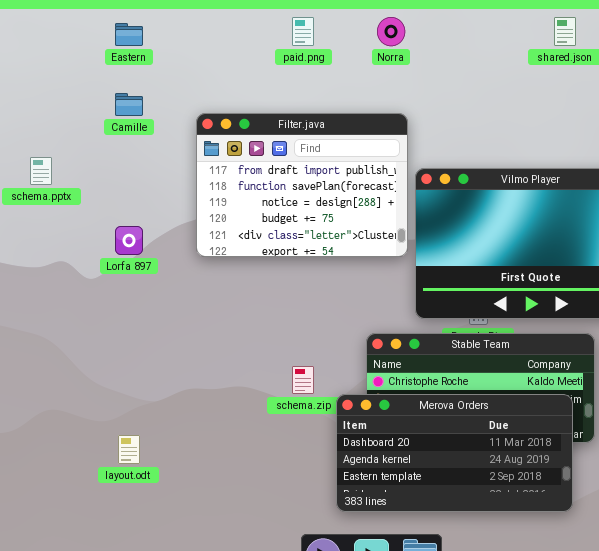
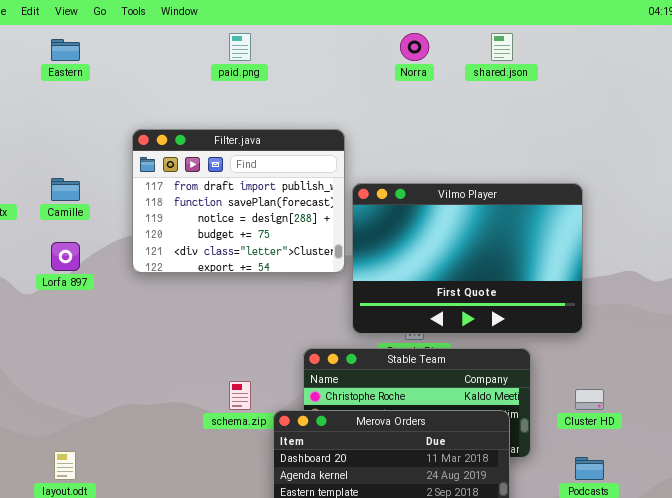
Norra: [377,17,405,46] -> [400,33,429,61], moved
Camille: [115,93,143,116] -> [51,178,80,201], moved

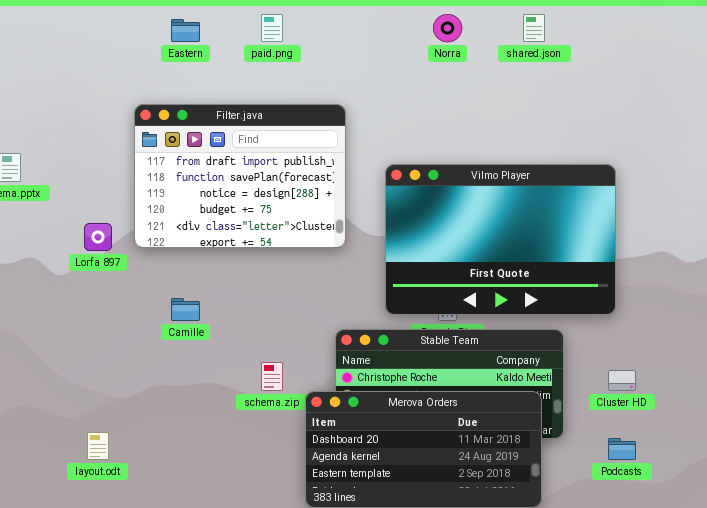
Eastern: [51,39,80,61] -> [171,19,200,42], moved
Filter.java: [132,129,345,273] -> [134,104,346,248], moved
Camille: [51,178,80,201] -> [171,298,200,321], moved

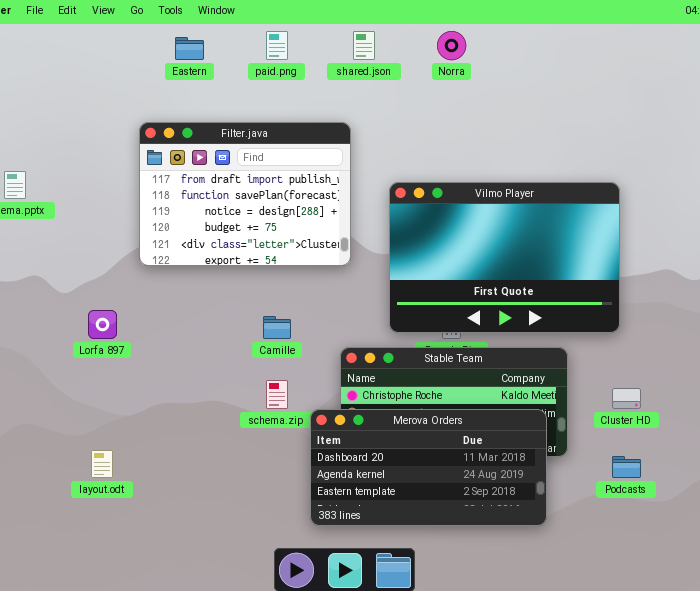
shared.json: [523,14,545,42] -> [353,31,375,60], moved
Lorfa 897: [84,223,112,251] -> [88,310,117,339], moved
Camille: [171,298,200,321] -> [263,316,291,339], moved

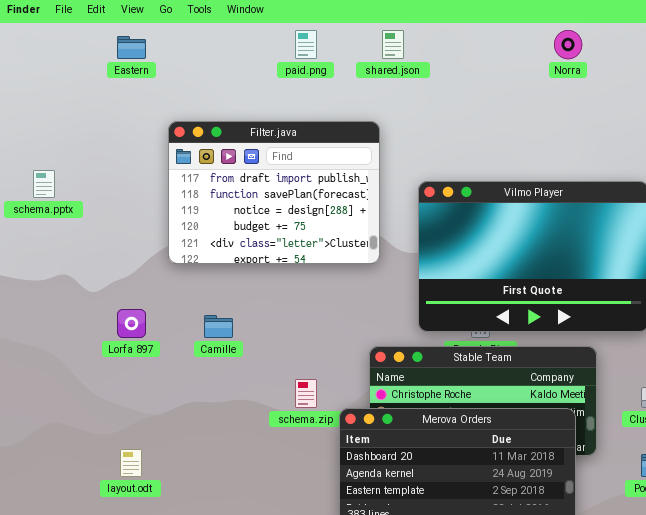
Norra: [437,31,466,60] -> [554,30,582,59], moved
Eastern: [175,37,204,60] -> [117,36,146,59], moved
Camille: [263,316,291,339] -> [204,315,233,338], moved

